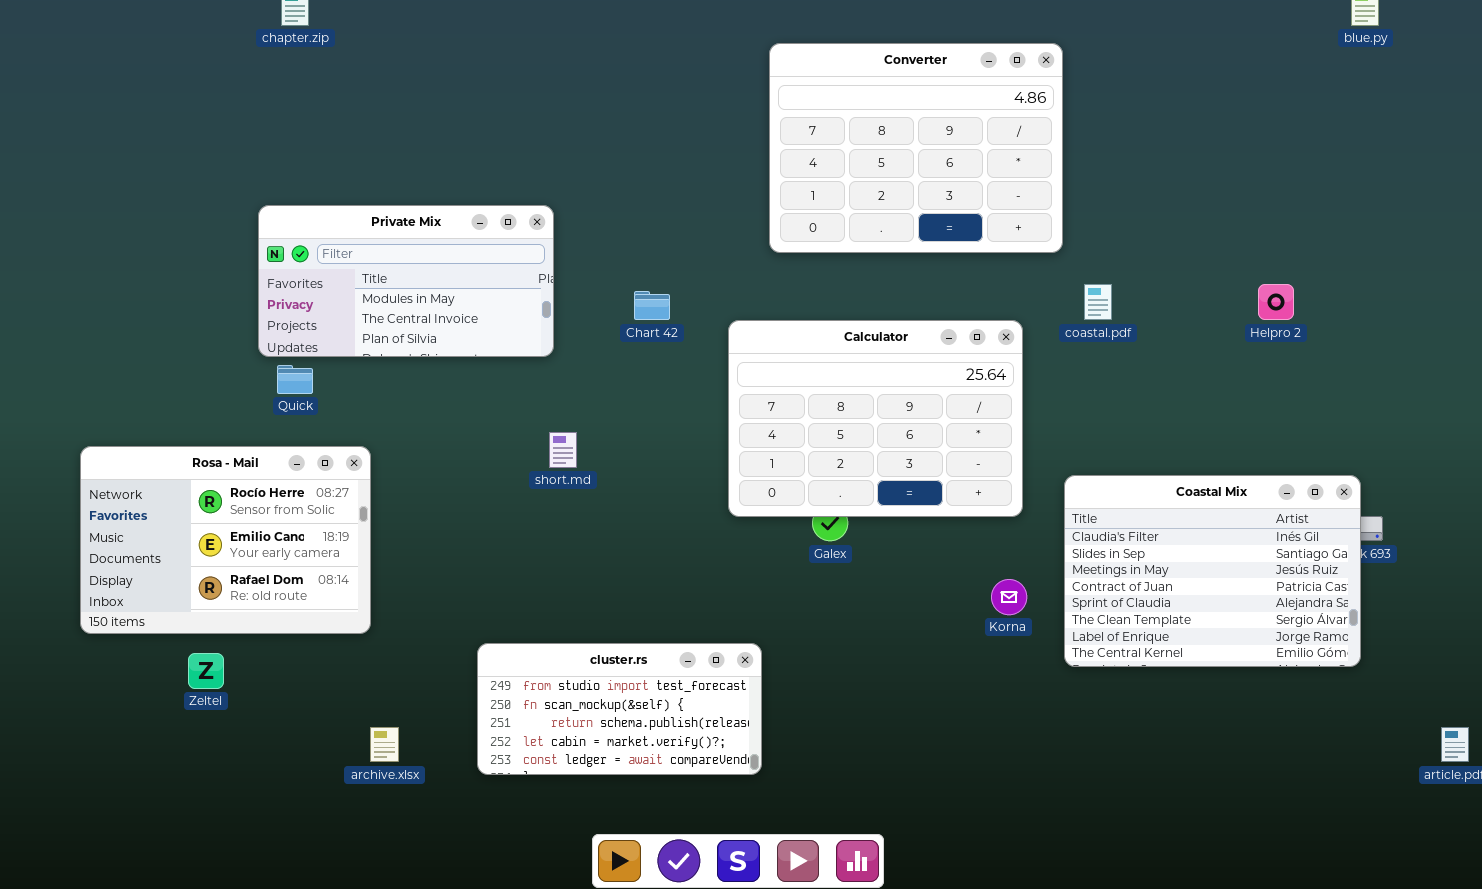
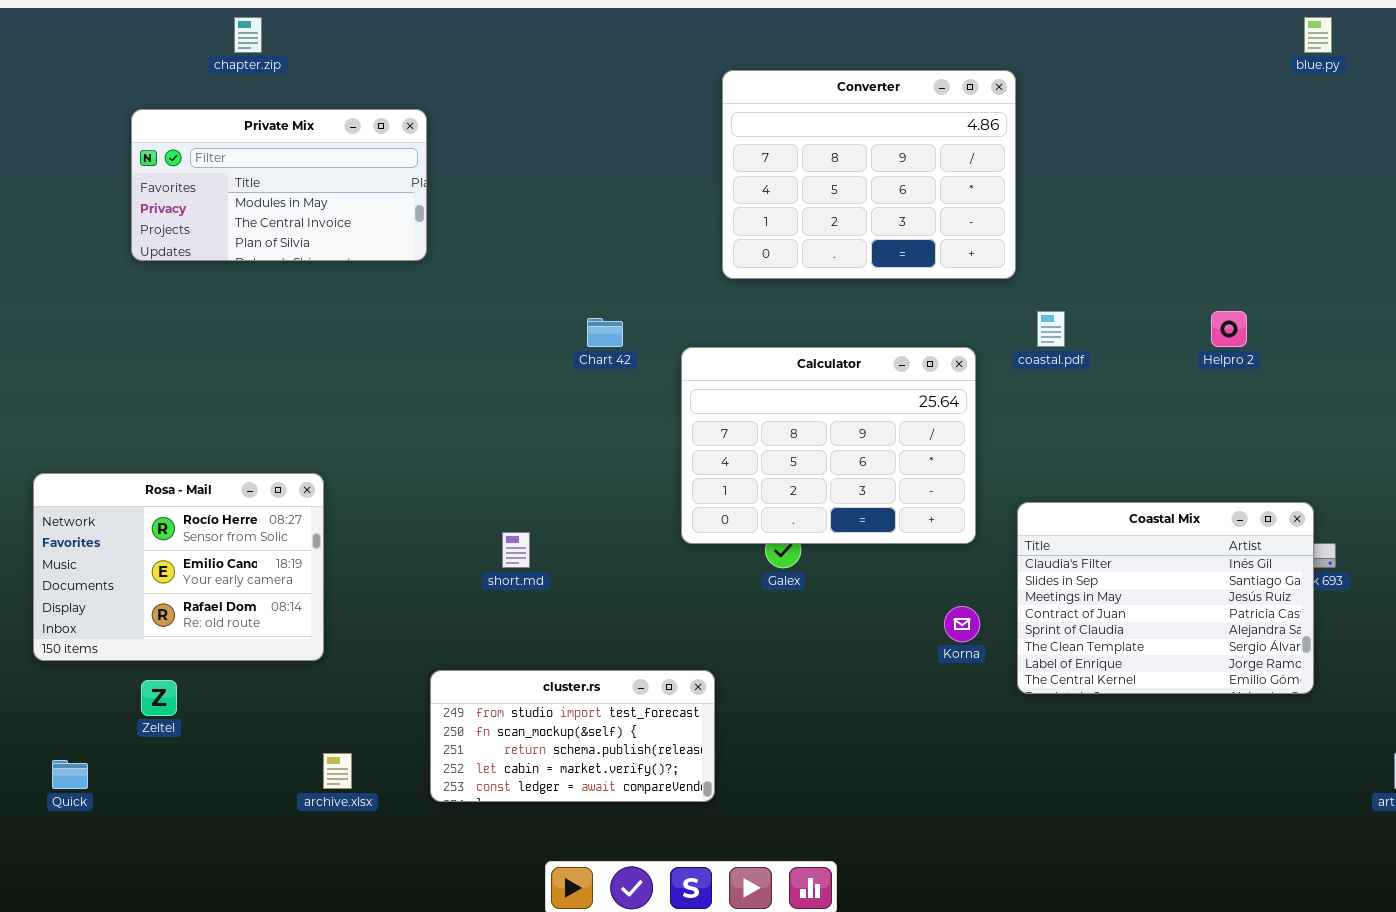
Private Mix: [258,205,554,357] -> [131,109,427,261], moved
Quick: [277,365,313,394] -> [52,760,88,789], moved
short.md: [549,432,577,468] -> [502,532,530,568], moved

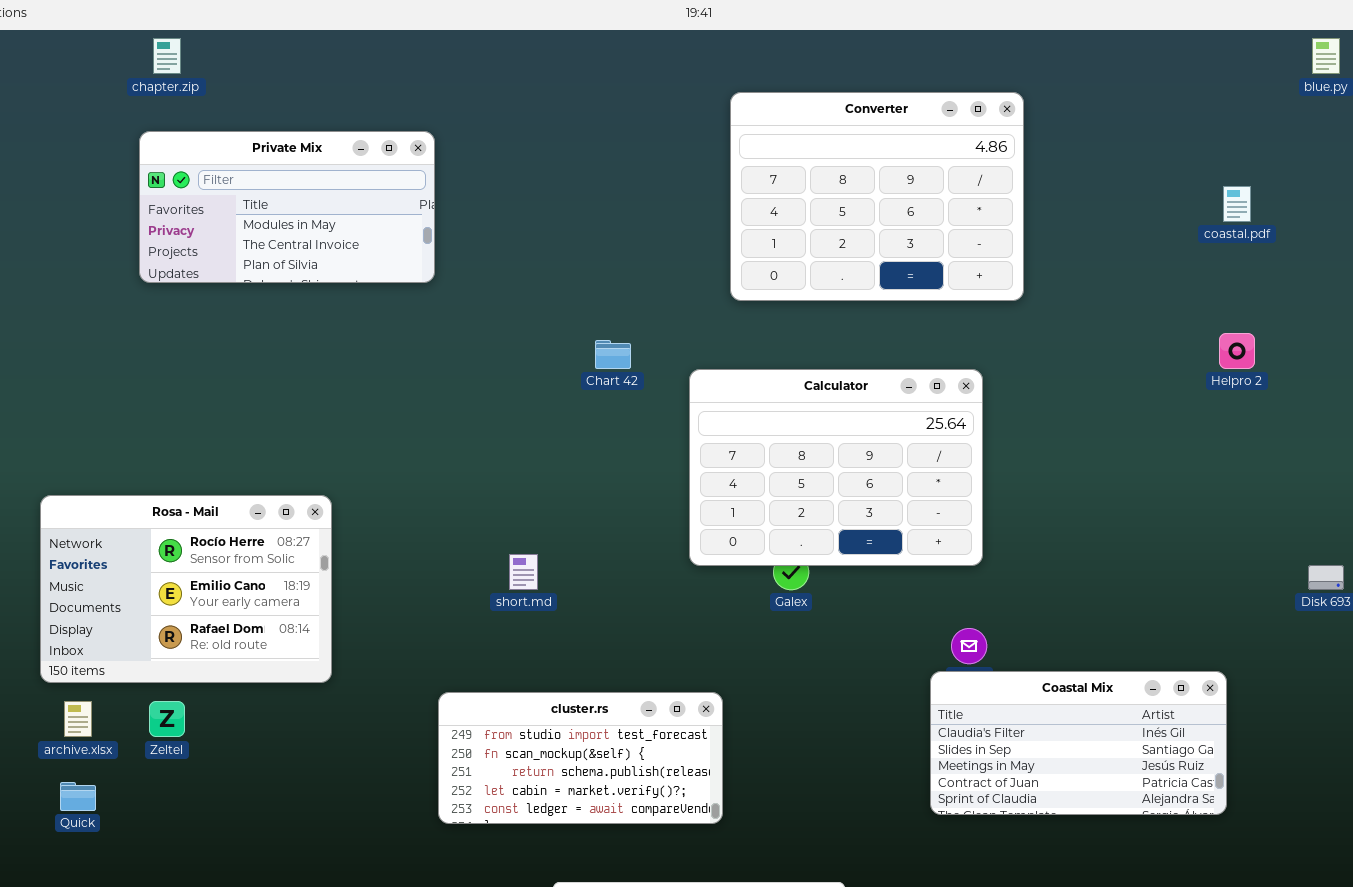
chapter.zip: [234,17,262,53] -> [153,38,181,74], moved
coastal.pdf: [1037,311,1065,347] -> [1223,186,1251,222], moved
Coastal Mix: [1017,502,1314,694] -> [930,671,1227,815], moved, resized
archive.xlsx: [323,753,352,789] -> [64,701,92,737], moved

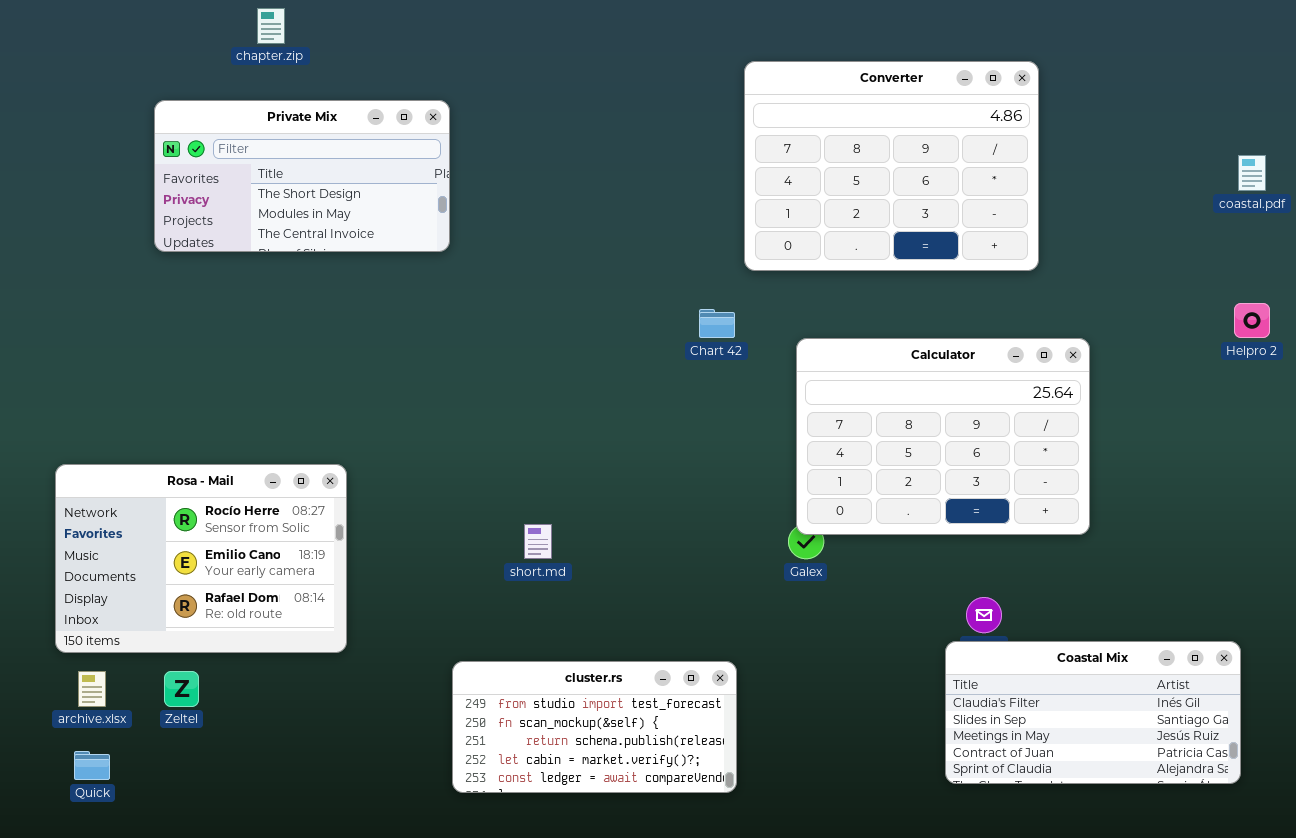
chapter.zip: [153,38,181,74] -> [257,8,285,44], moved
Private Mix: [139,131,435,283] -> [154,100,450,252], scrolled up 1 row
Chart 42: [595,340,631,369] -> [699,309,735,338], moved
Calculator: [689,369,983,566] -> [796,338,1090,535], moved

